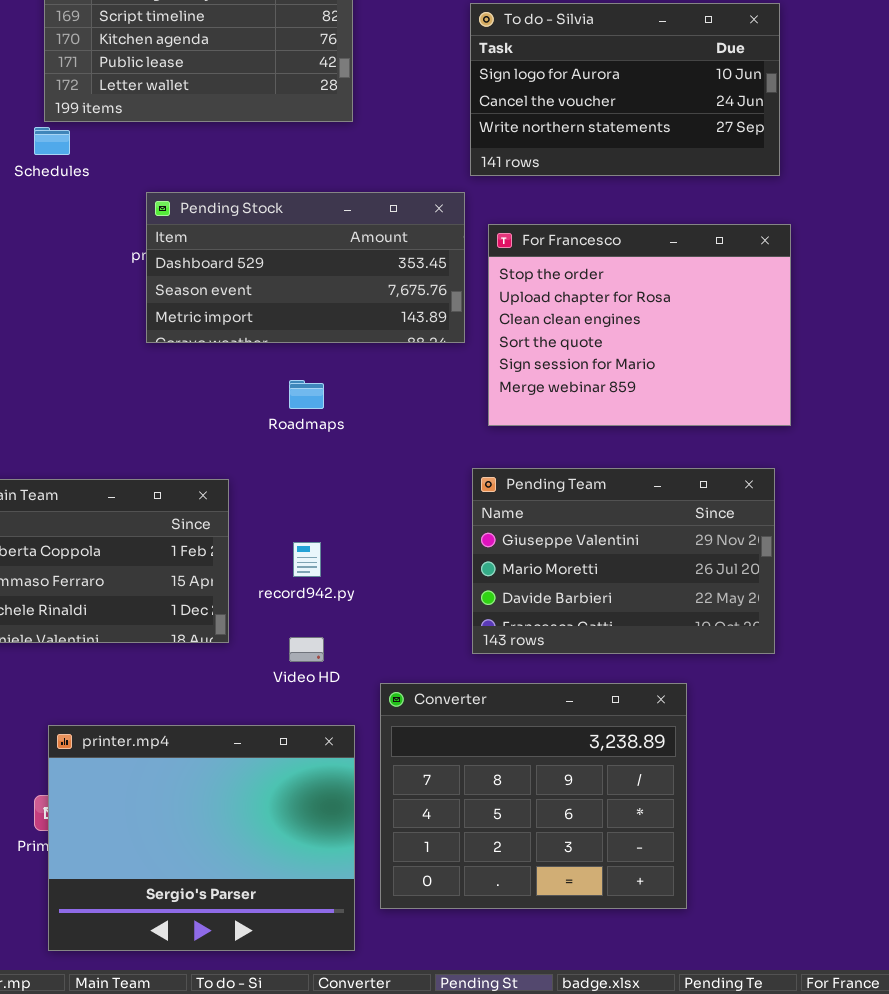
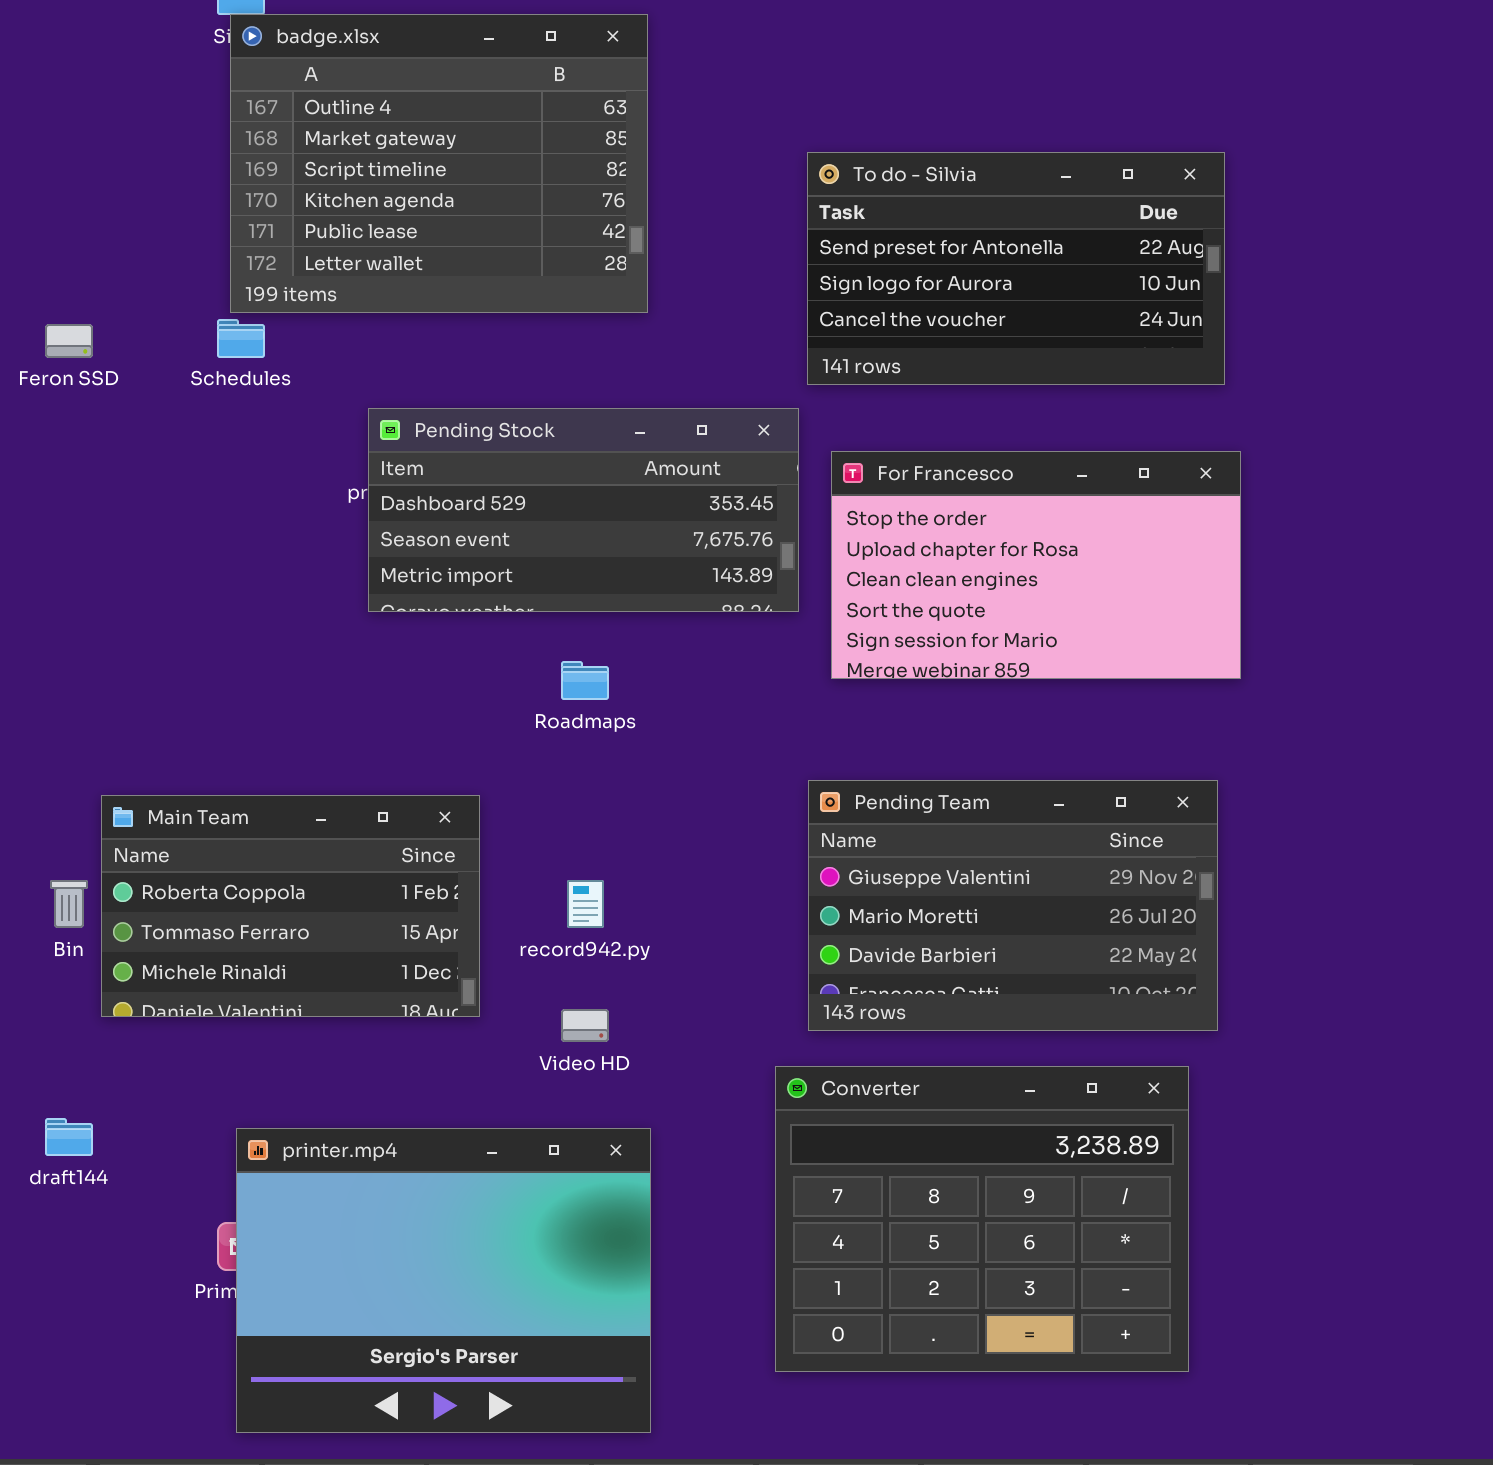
To do - Silvia: [470,3,780,176] -> [807,152,1225,385], scrolled up 1 row
For Francesco: [488,224,791,426] -> [831,451,1241,679], resized
Converter: [380,683,687,909] -> [775,1066,1189,1372], moved

